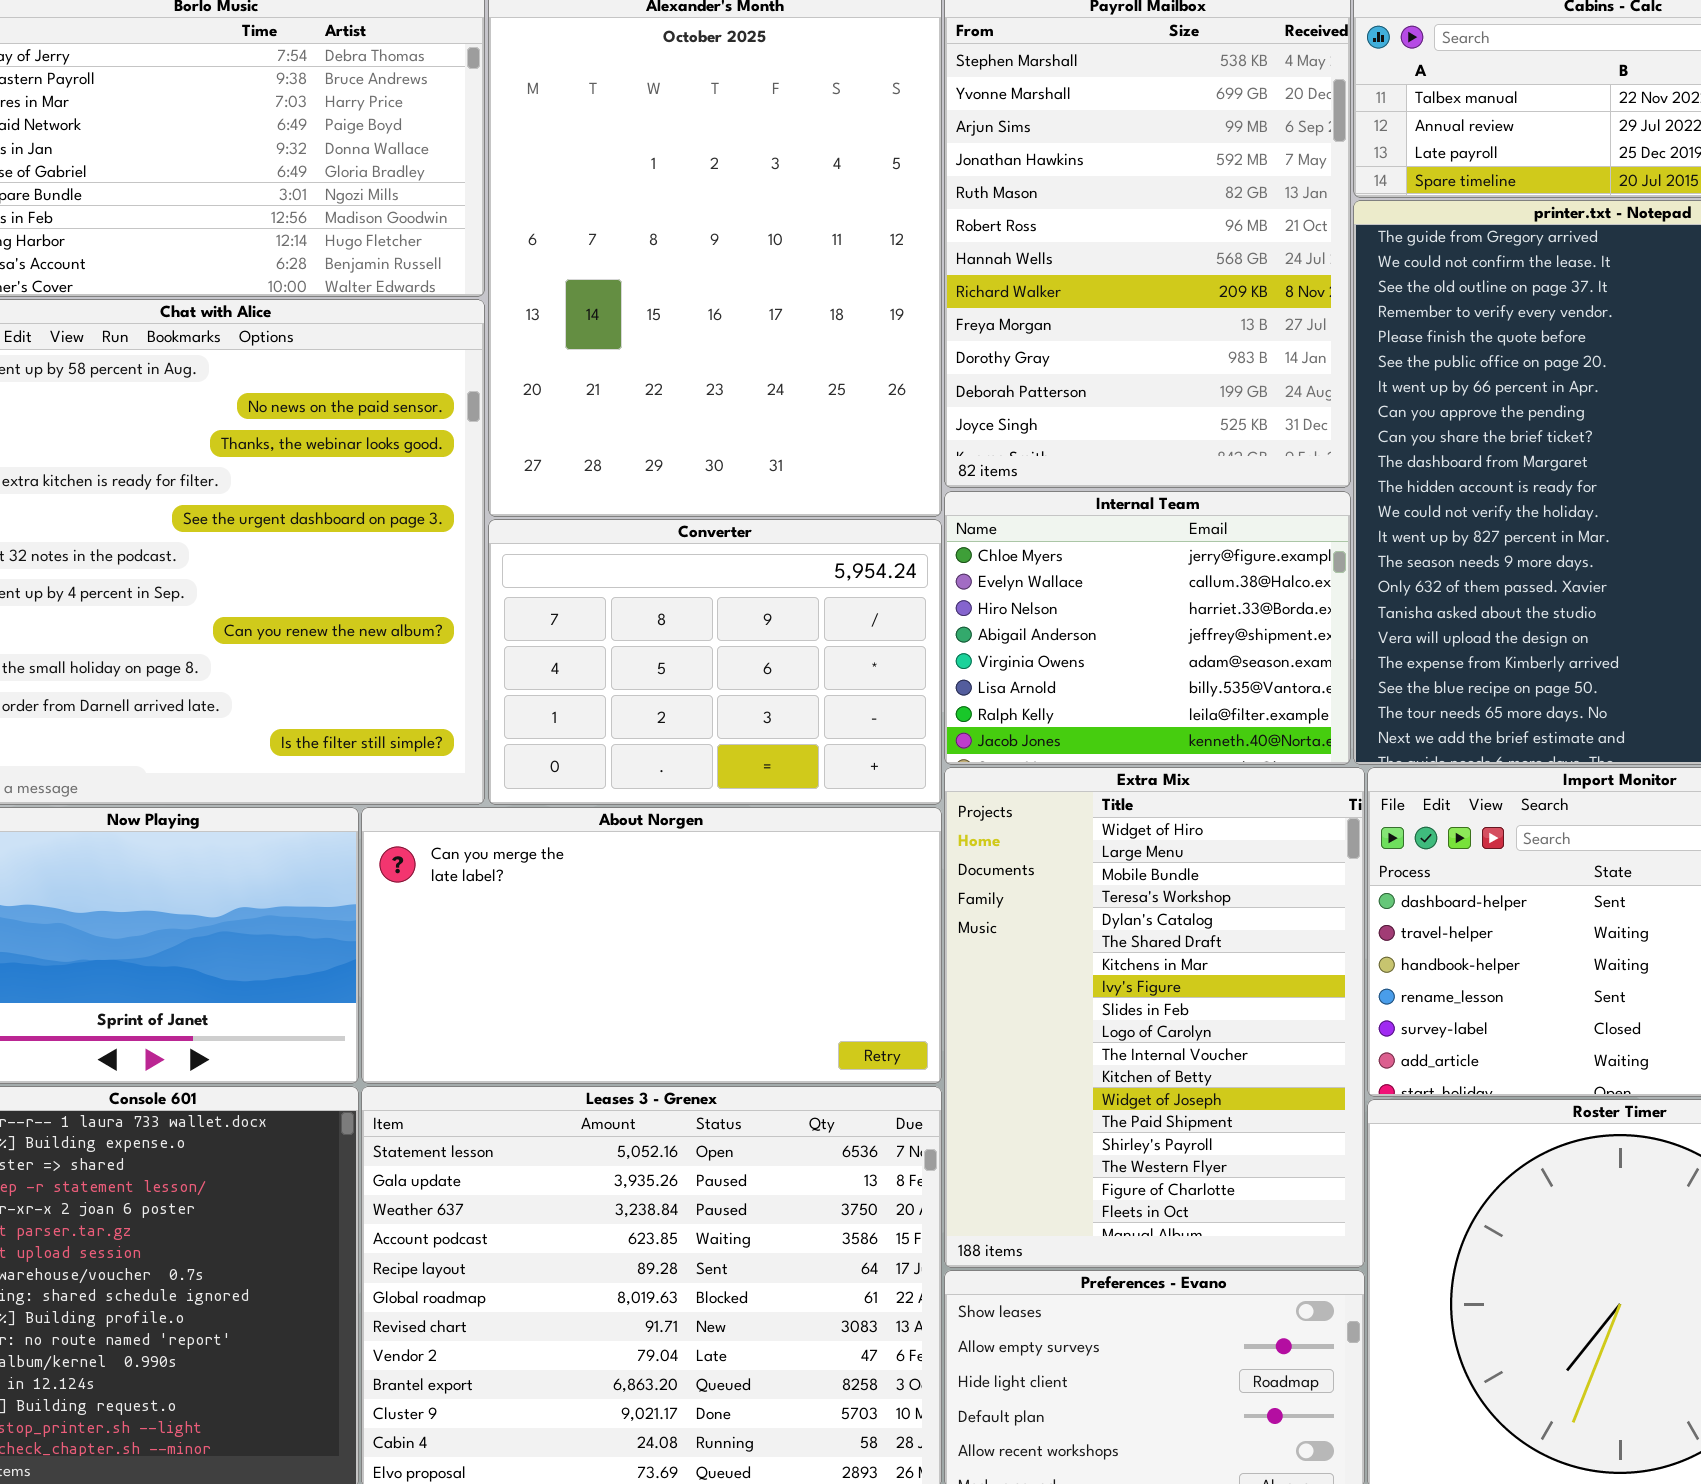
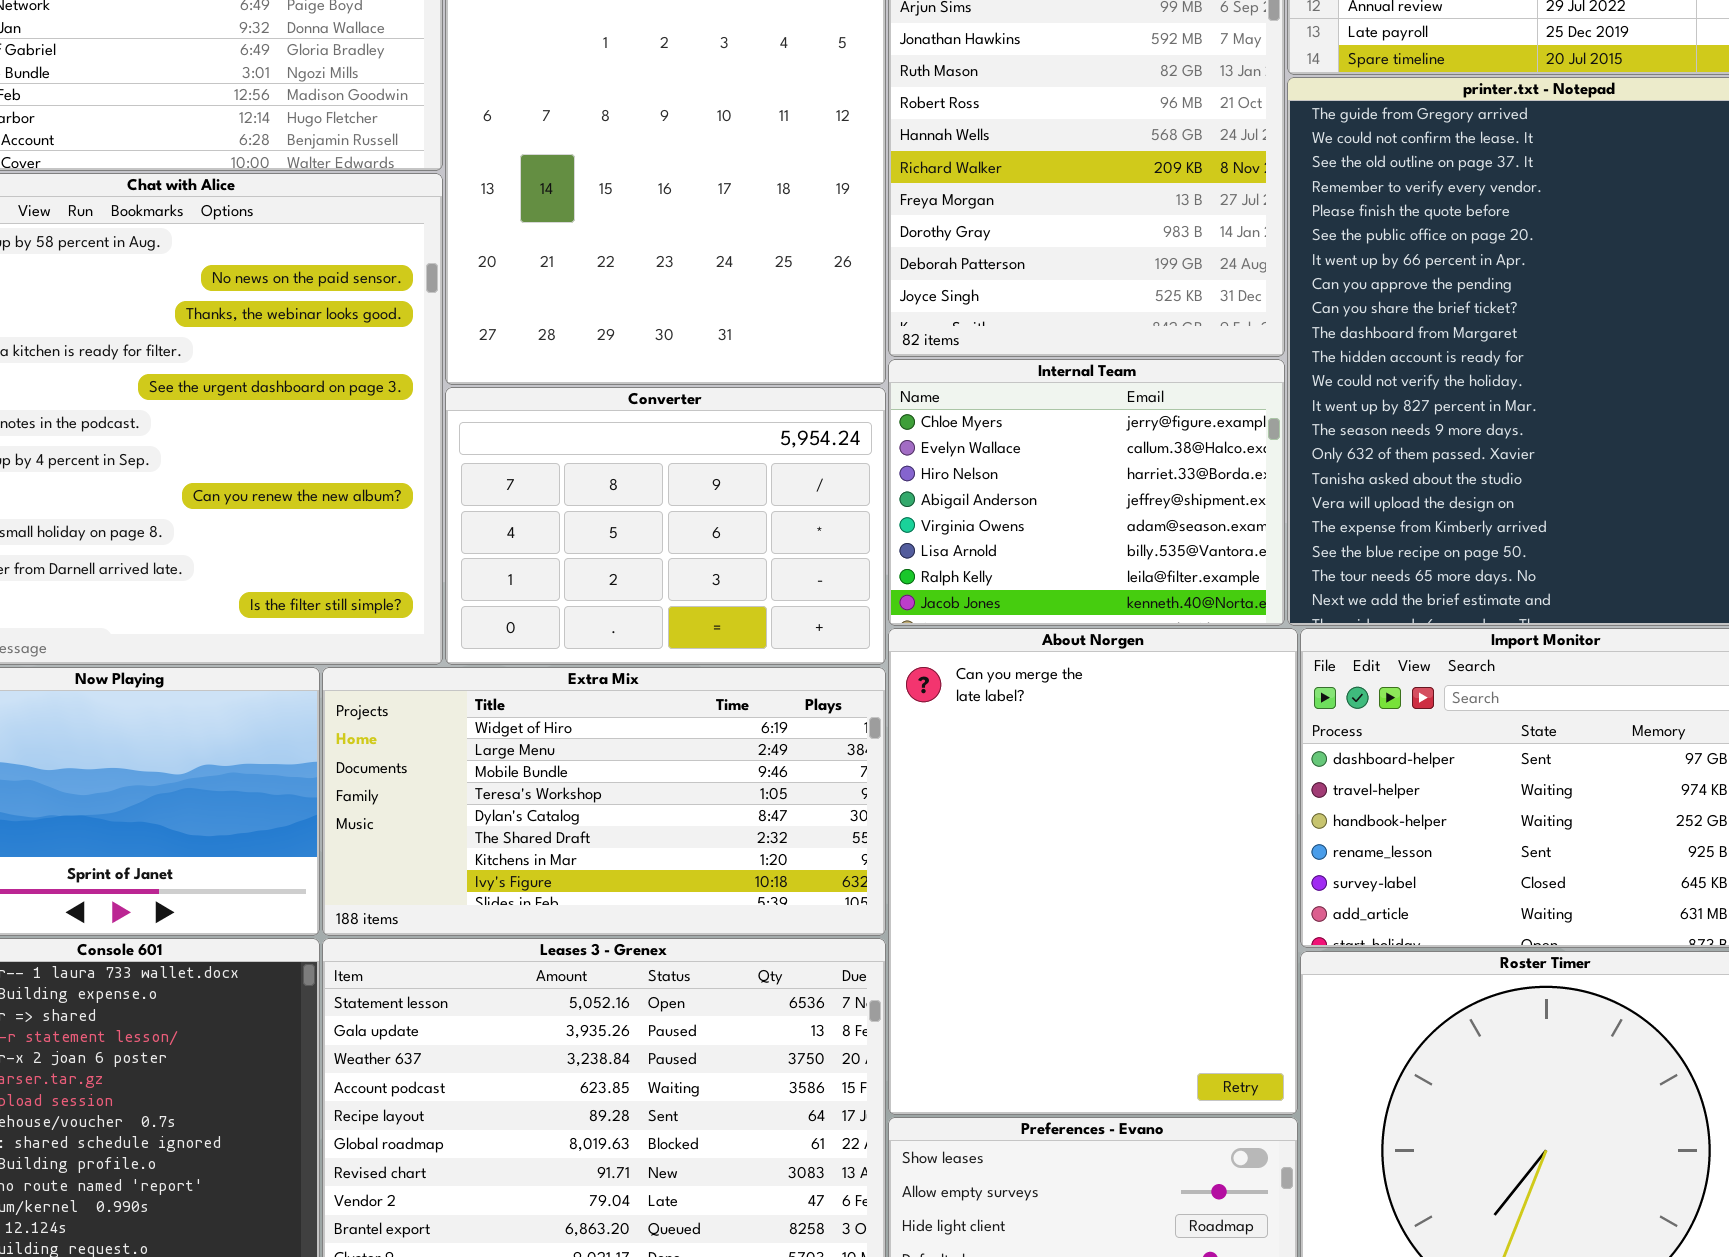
Extra Mix: [944,767,1365,1268] -> [322,667,886,936], moved, resized
About Norgen: [361,807,942,1084] -> [888,628,1298,1115], moved, resized

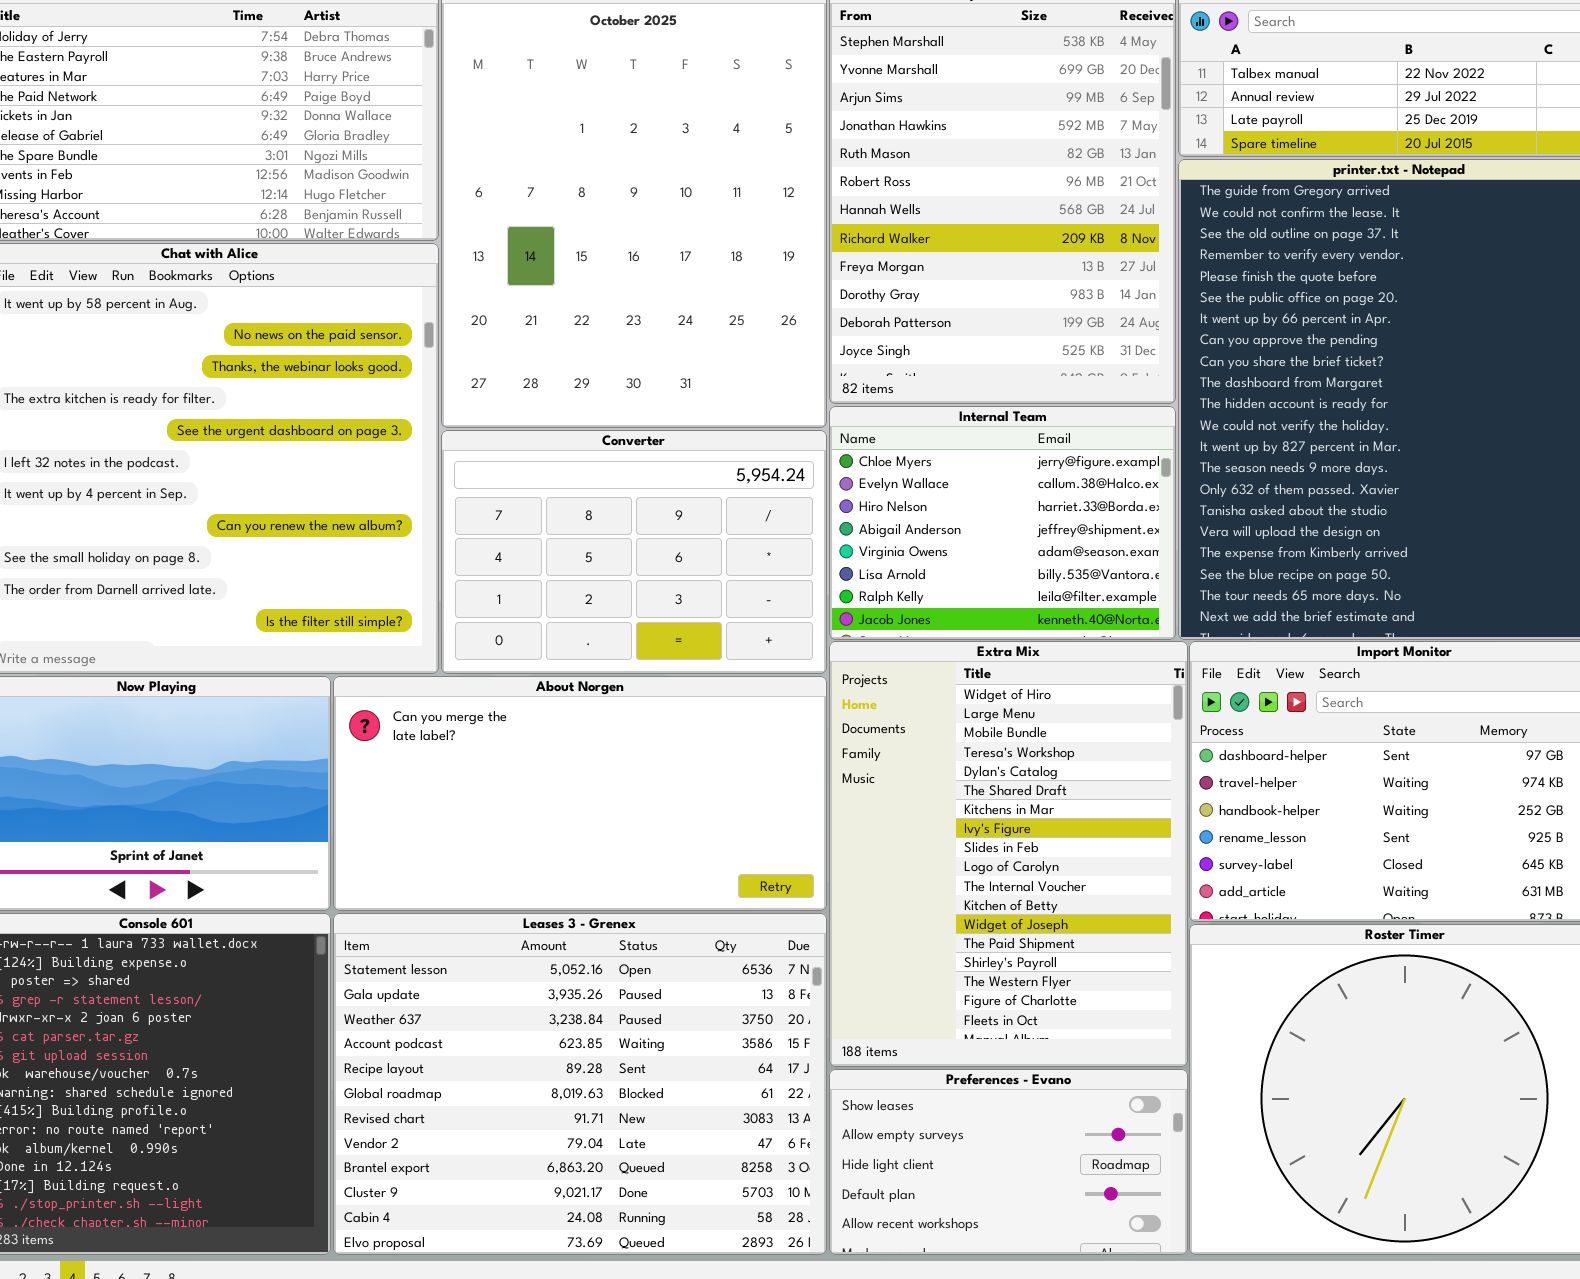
About Norgen: [888,628,1298,1115] -> [333,676,827,911], moved, resized
Extra Mix: [322,667,886,936] -> [829,641,1188,1067], moved, resized

